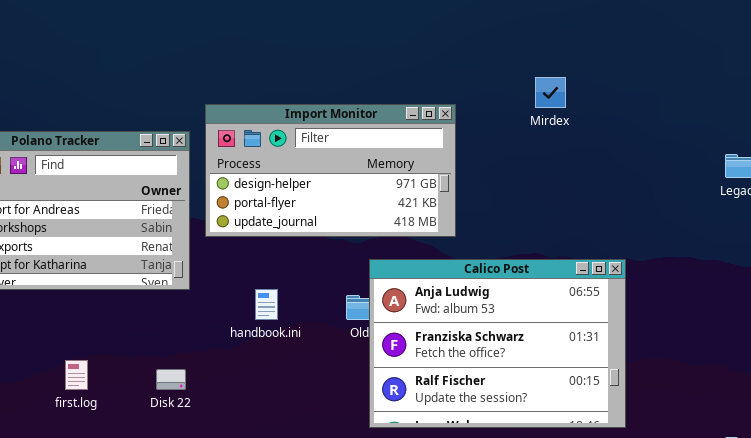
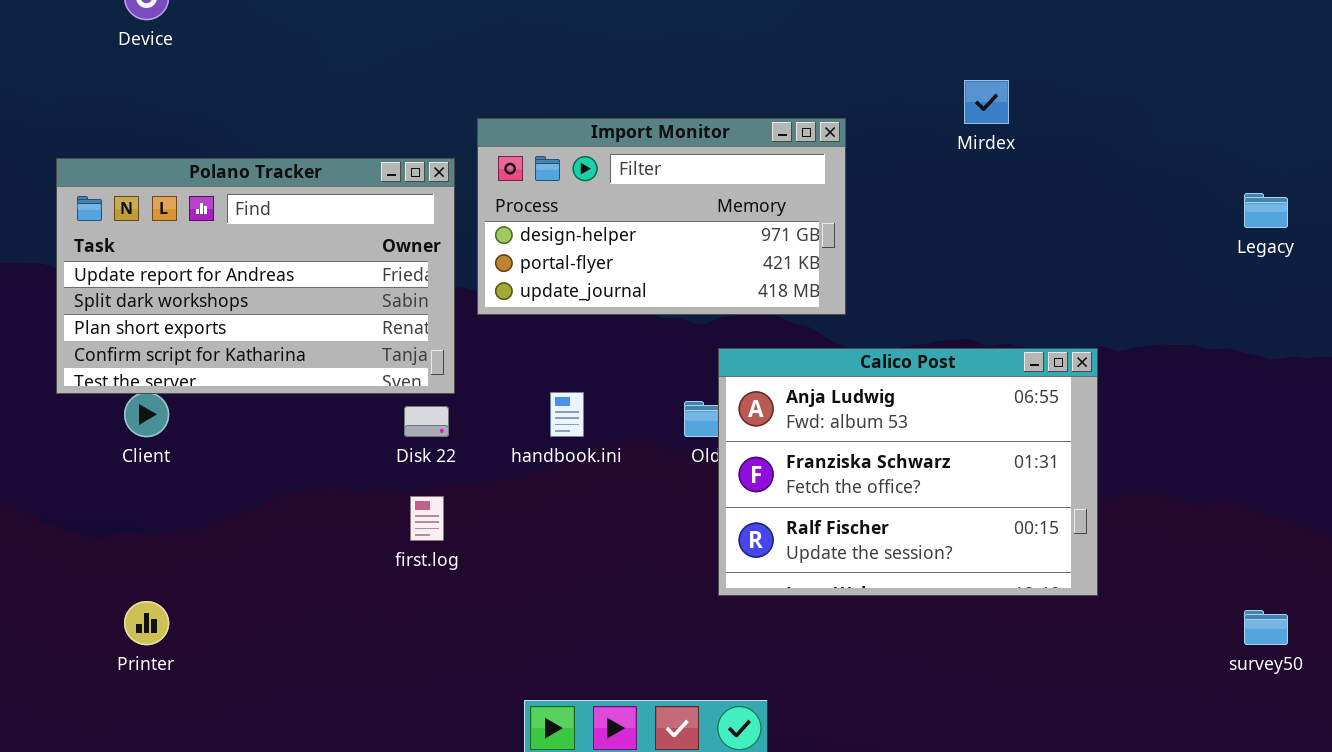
first.log: [65,360,88,390] -> [410,496,444,541], moved
Disk 22: [156,369,186,390] -> [404,406,449,437], moved

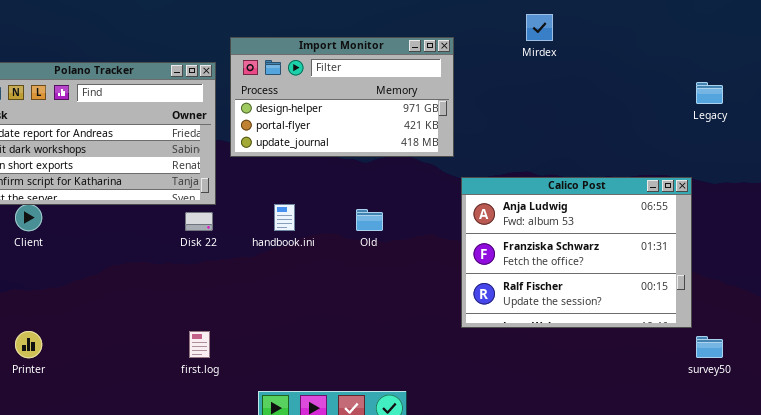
Calico Post: [718,348,1098,596] -> [461,177,692,328], moved
first.log: [410,496,444,541] -> [189,331,210,358], moved

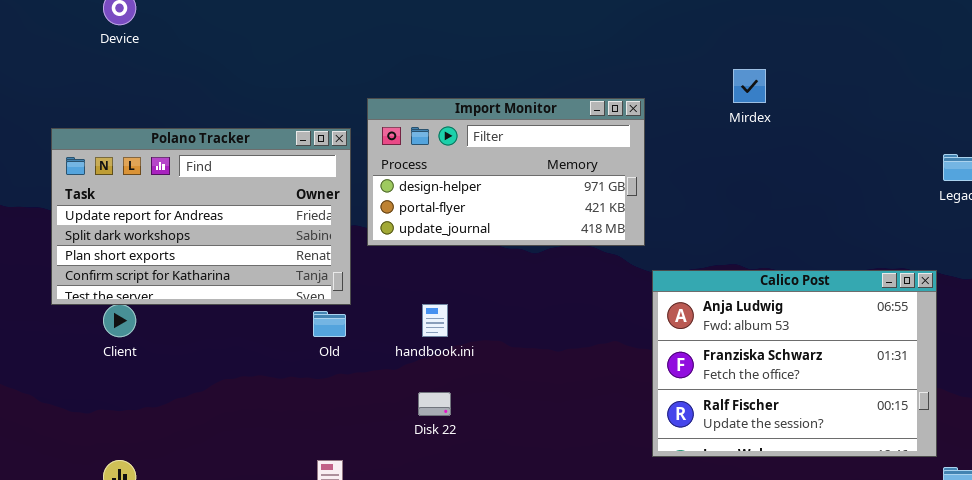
Old: [356,209,383,231] -> [313,311,346,337], moved
Disk 22: [185,212,213,231] -> [418,392,451,416], moved

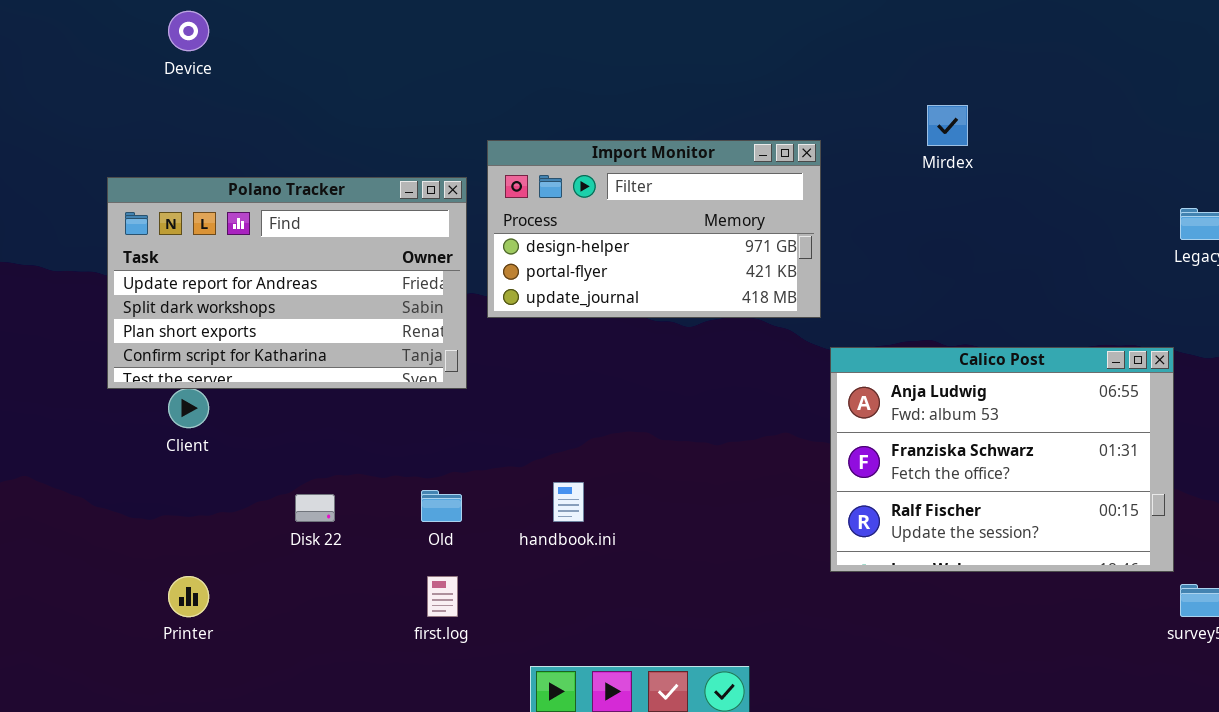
handbook.ini: [422,304,448,337] -> [553,482,584,522], moved
Old: [313,311,346,337] -> [421,490,462,522], moved
Disk 22: [418,392,451,416] -> [295,494,335,522], moved

